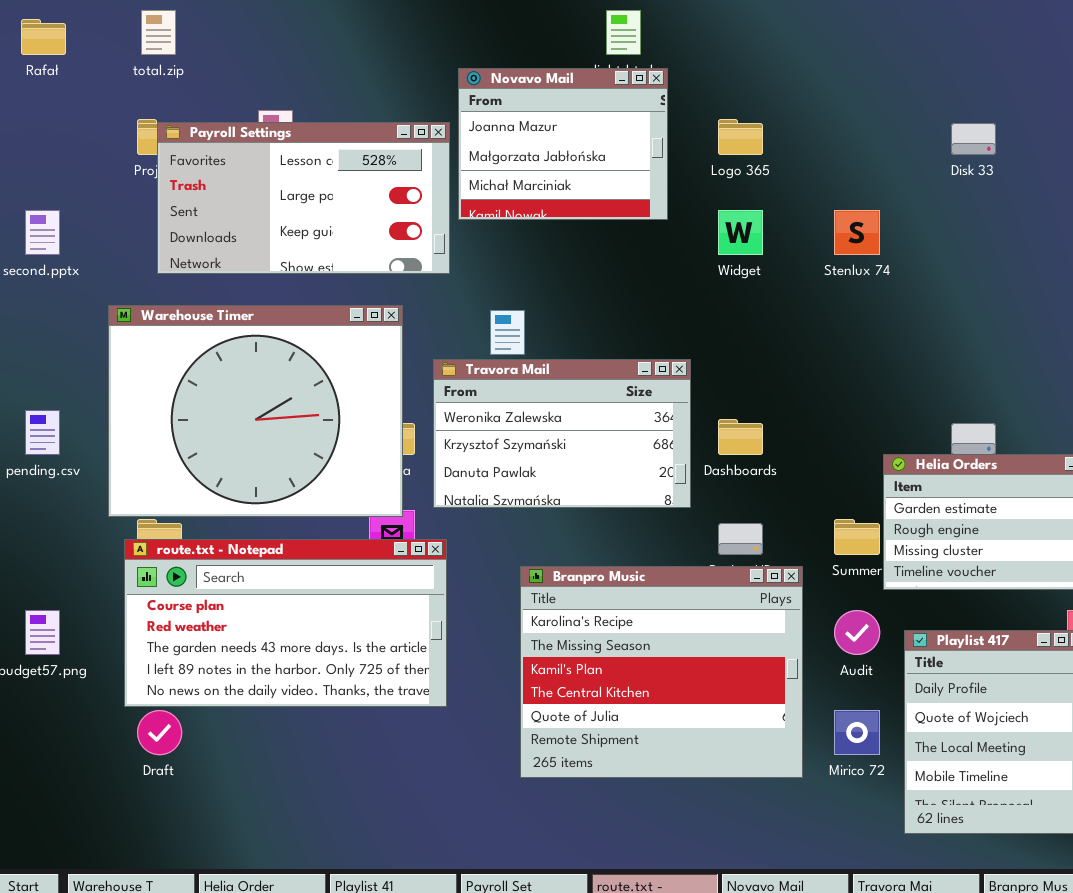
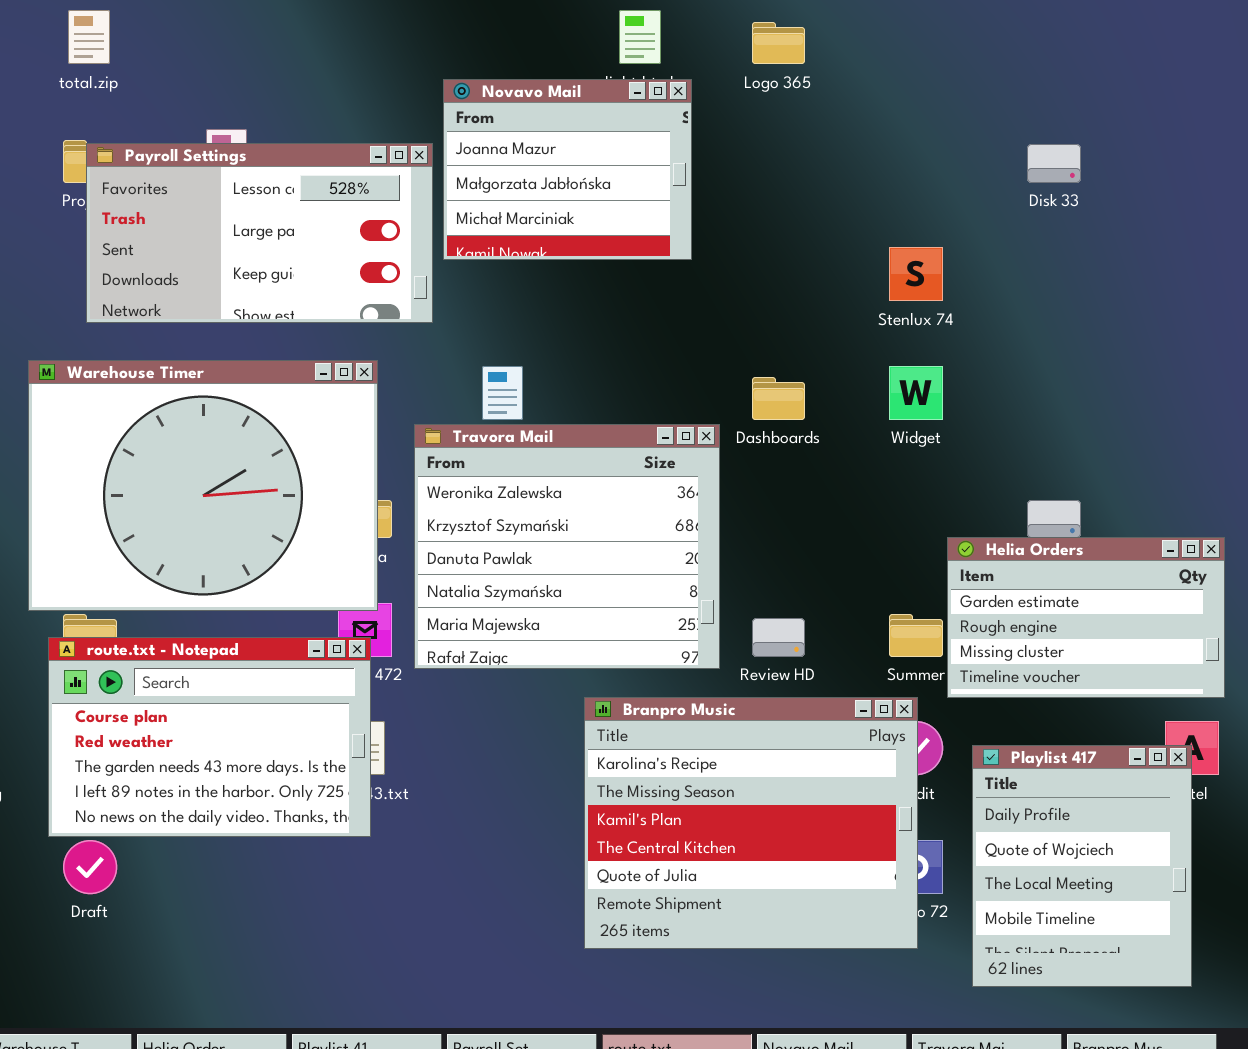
Logo 365: [718,119,763,155] -> [752,22,805,64], moved
Widget: [718,210,763,255] -> [889,366,943,420], moved
Travora Mail: [433,359,691,508] -> [414,424,720,669], resized
Dashboards: [718,419,763,455] -> [752,377,805,420], moved
route.txt - Notepad: [124,539,447,707] -> [48,637,371,837], resized
Branpro Music: [520,566,803,778] -> [584,697,918,949], moved

